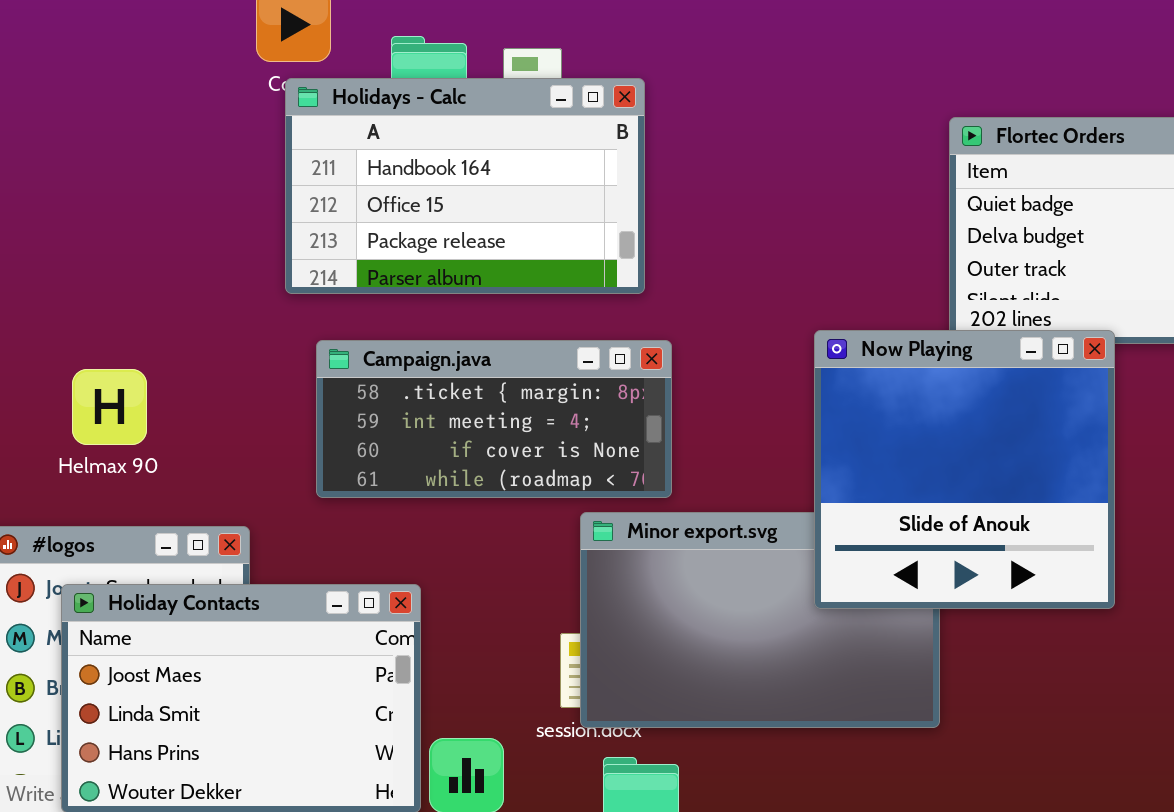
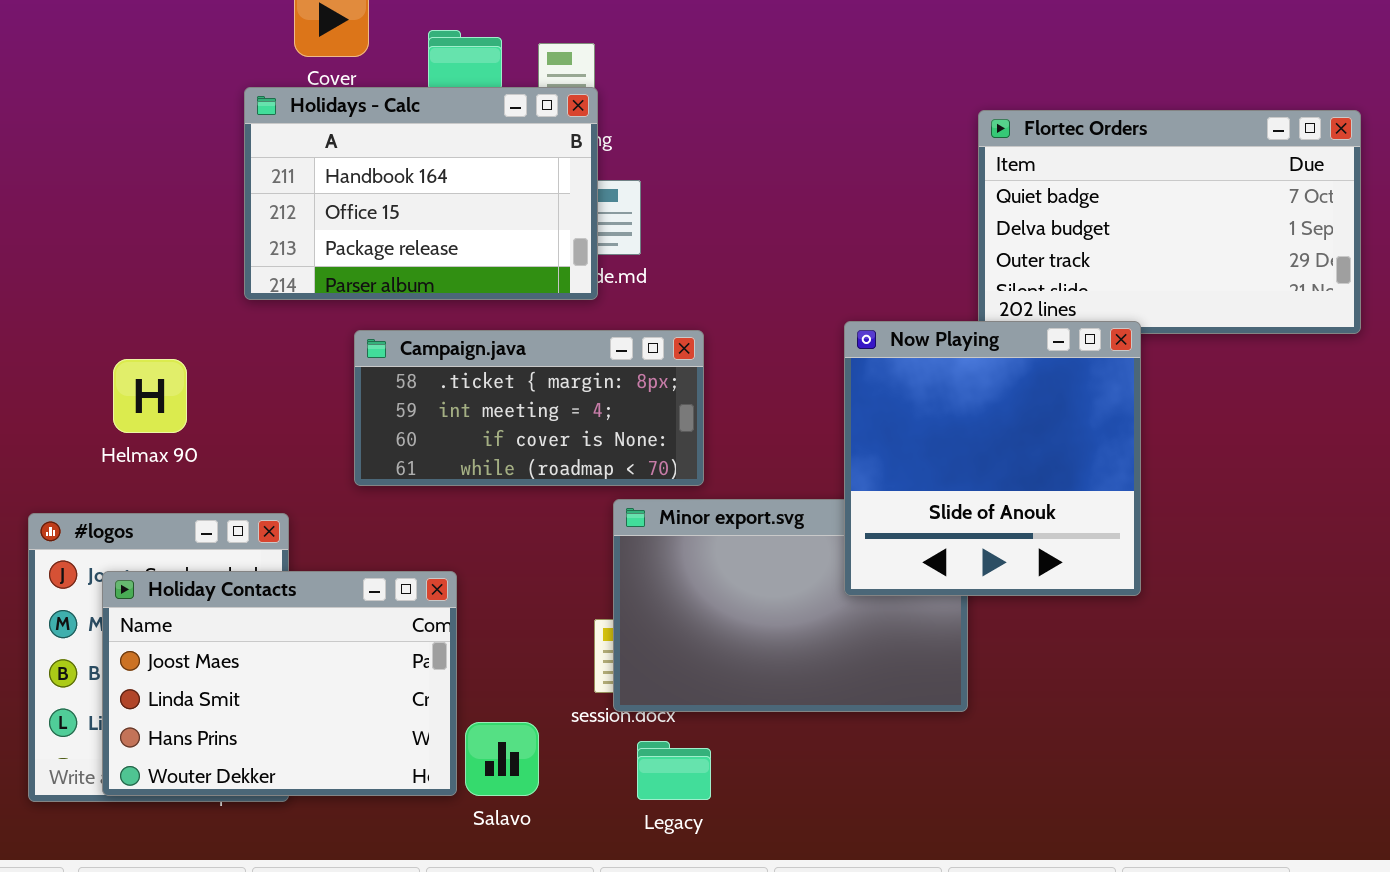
Holidays - Calc: [285,78,645,294] -> [244,87,598,300], moved

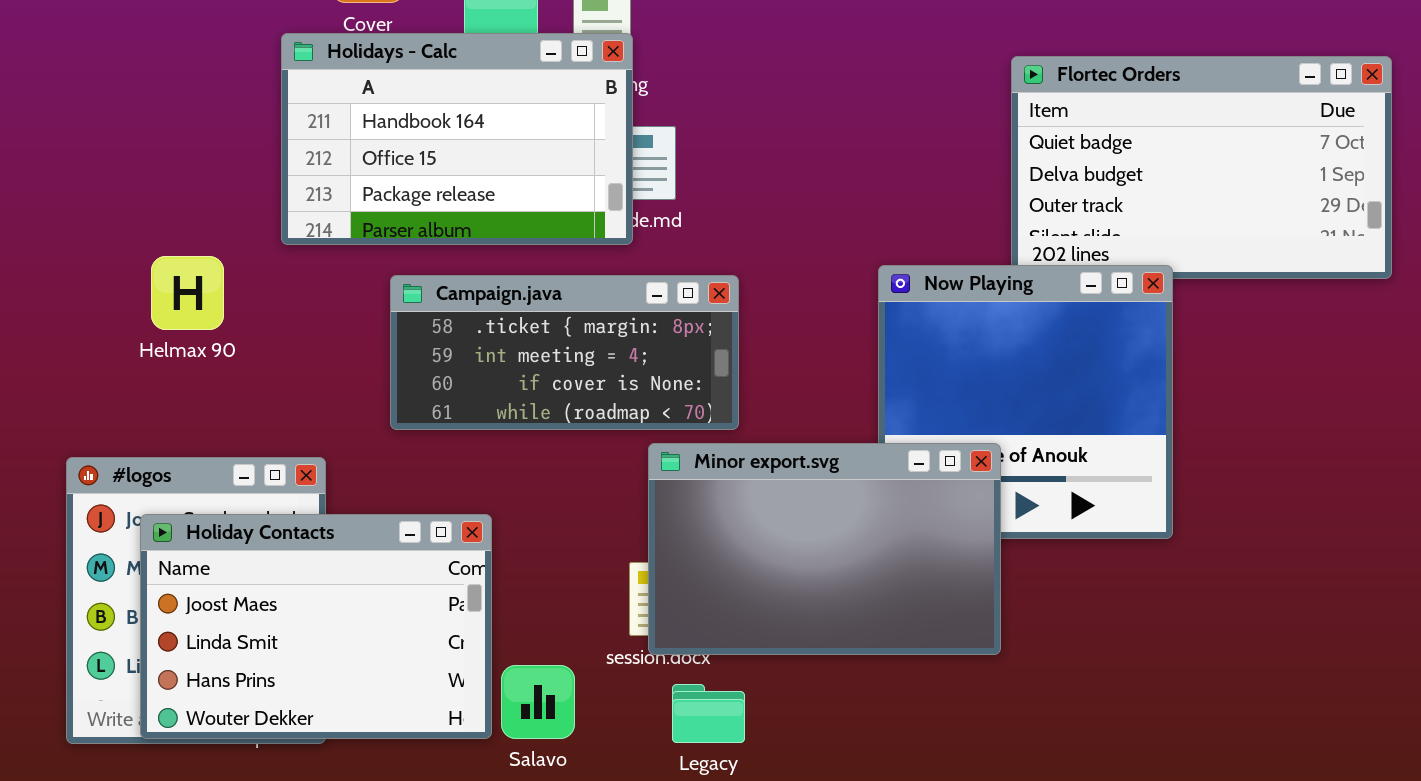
Helmax 90: [113,359,187,433] -> [151,256,224,330], moved
Minor export.svg: [613,499,968,712] -> [648,443,1001,655], raised

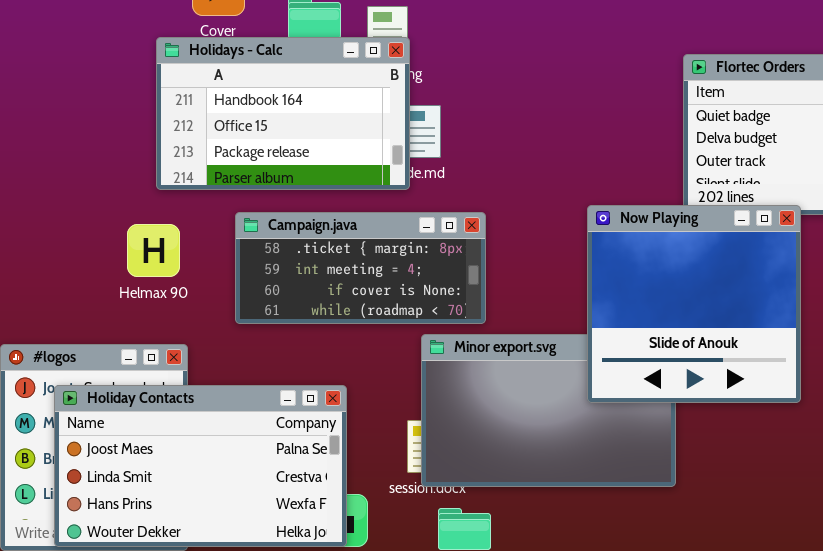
Helmax 90: [151,256,224,330] -> [127,224,180,277], moved
Now Playing: [878,265,1173,539] -> [587,205,801,403], raised
Holiday Contacts: [140,514,492,739] -> [54,385,347,547], resized

